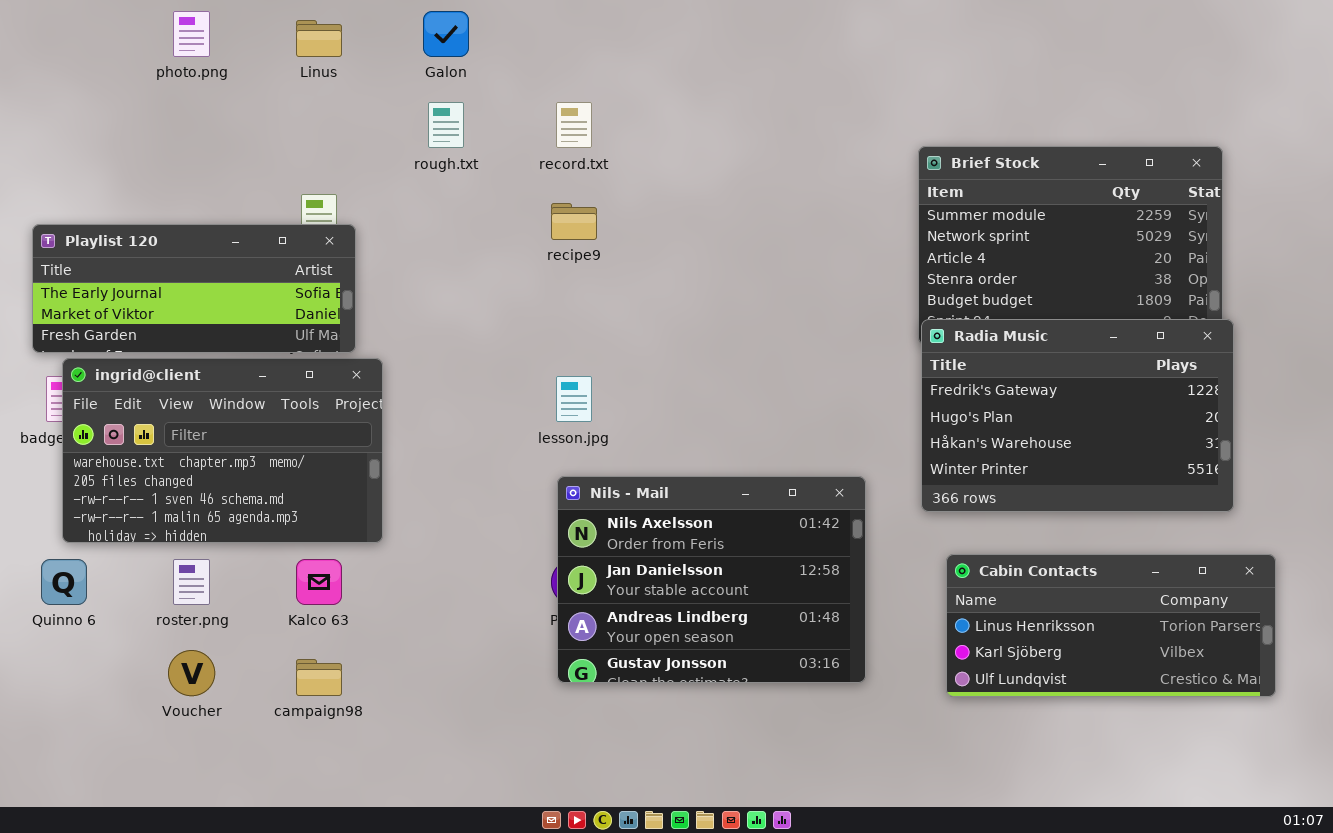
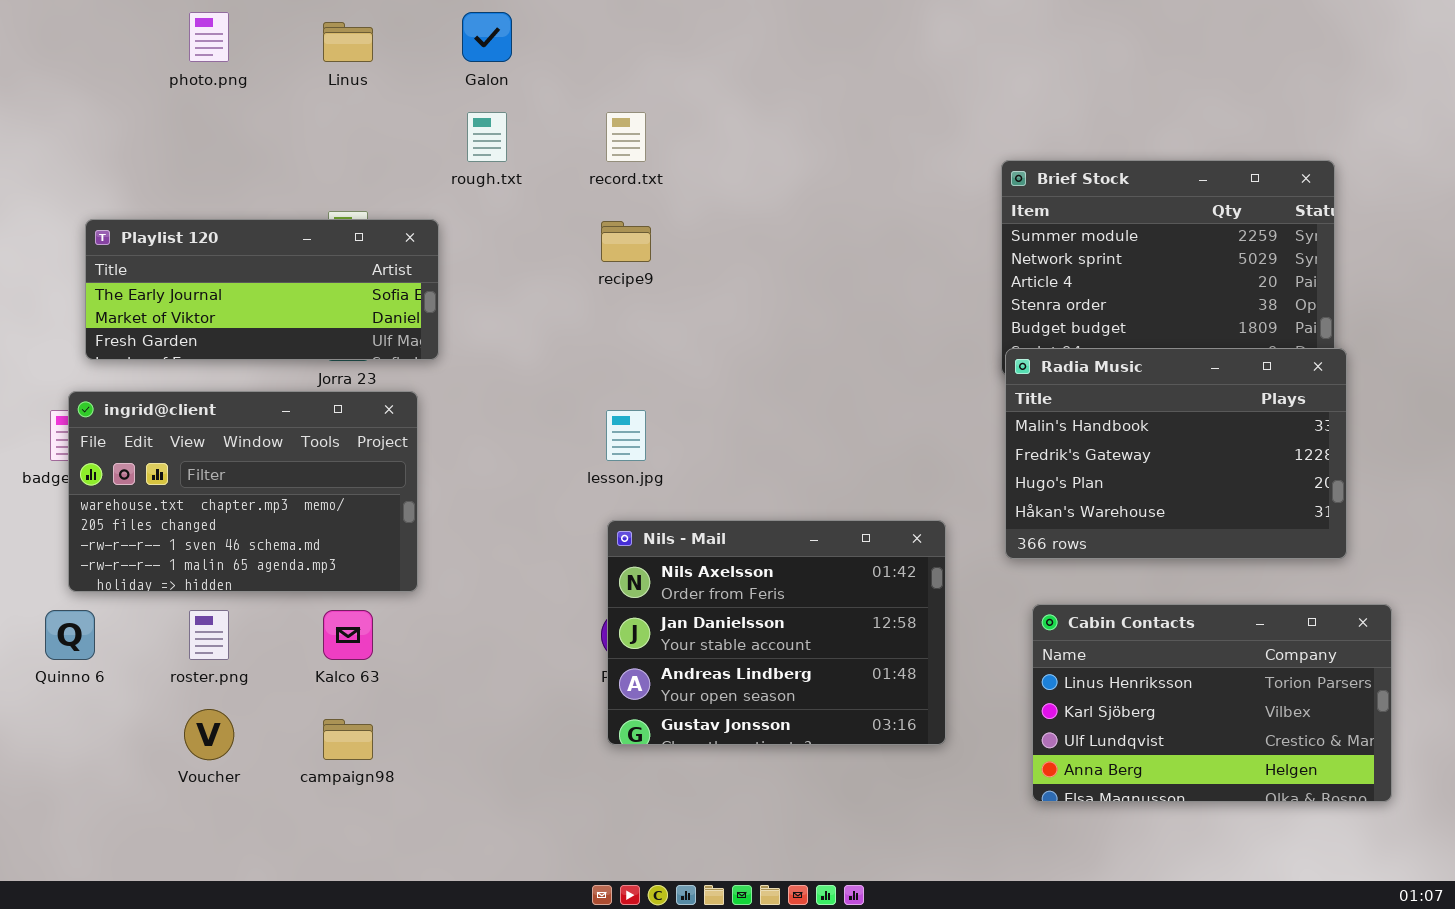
Playlist 120: [32,224,356,353] -> [85,219,439,360], moved
Radia Music: [921,319,1234,512] -> [1005,348,1347,559], scrolled up 1 row
Cabin Contacts: [946,554,1276,697] -> [1032,604,1392,802], resized

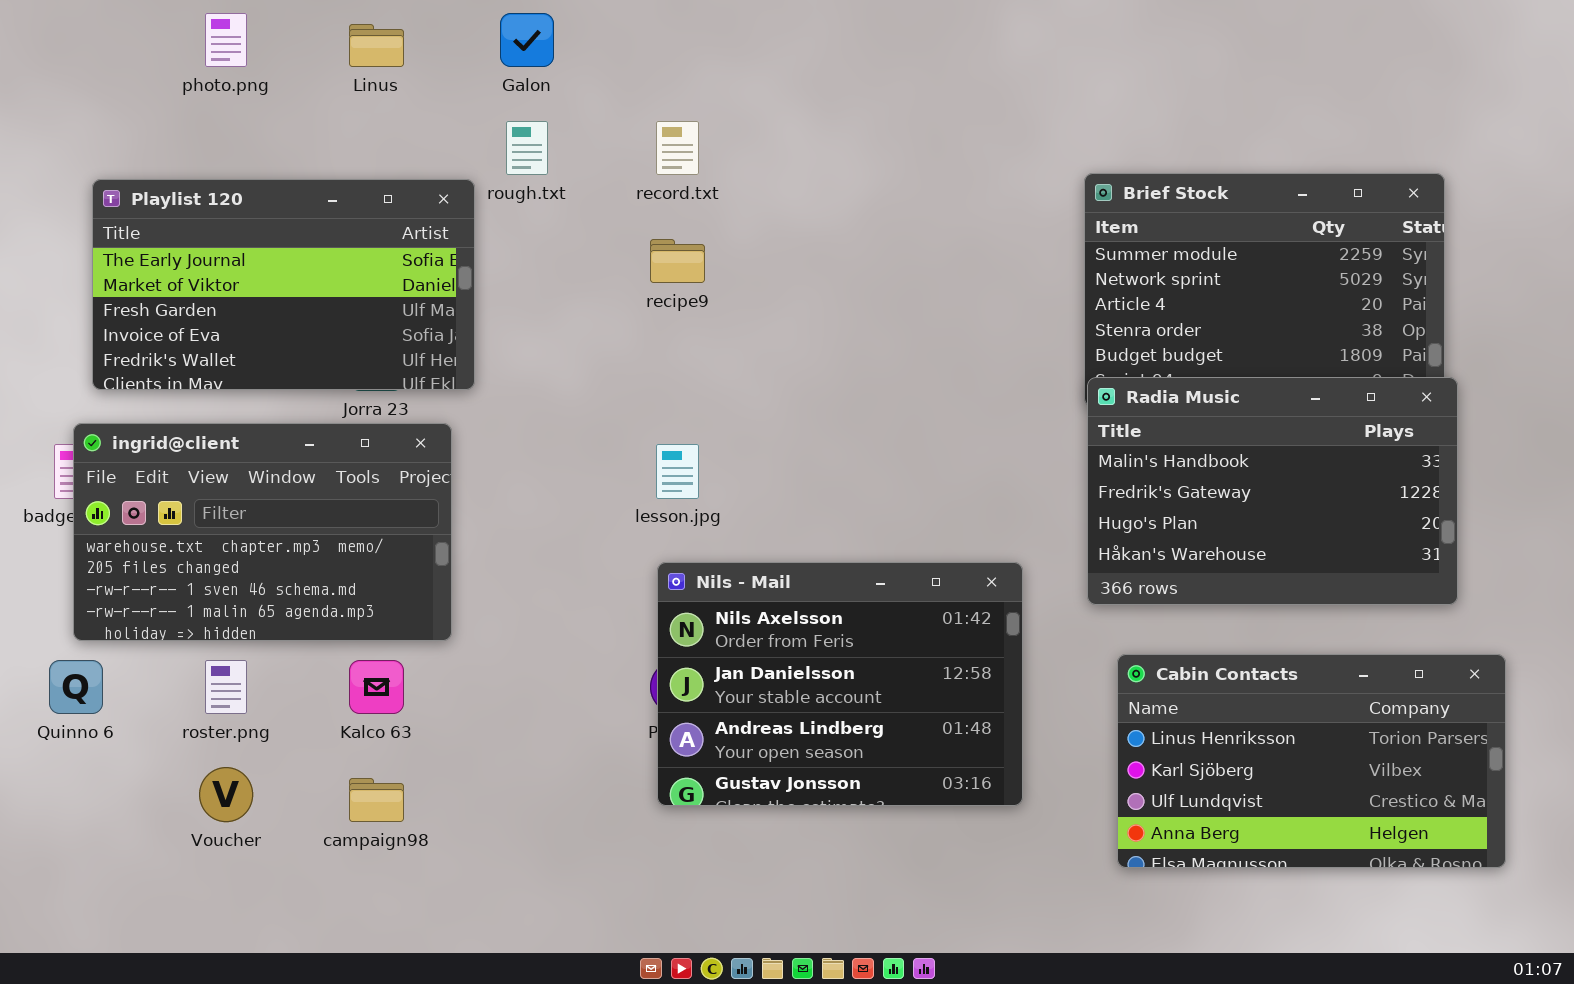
Playlist 120: [85,219,439,360] -> [92,179,475,390], resized

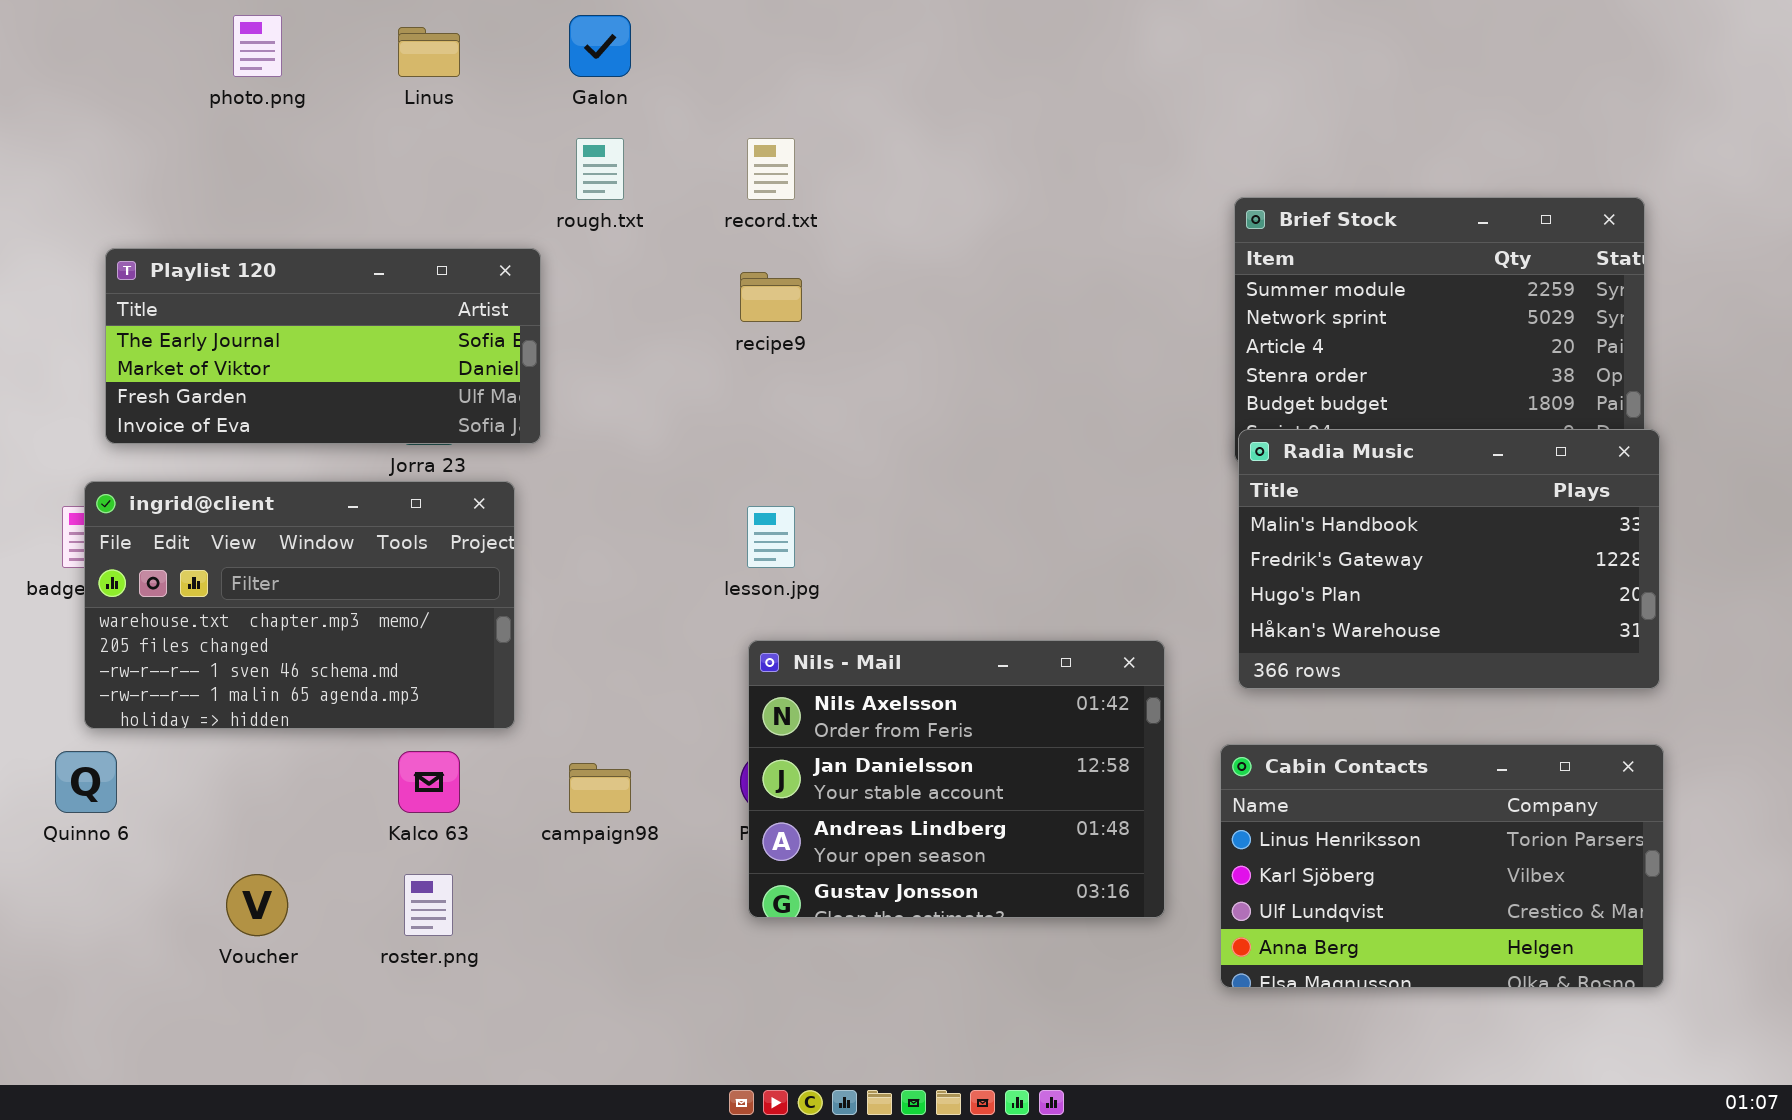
Playlist 120: [92,179,475,390] -> [105,248,541,444], resized
Cabin Contacts: [1117,654,1506,868] -> [1220,744,1664,988], moved
roster.png: [205,660,247,714] -> [404,874,453,936], moved
campaign98: [349,778,404,822] -> [569,763,631,813], moved

